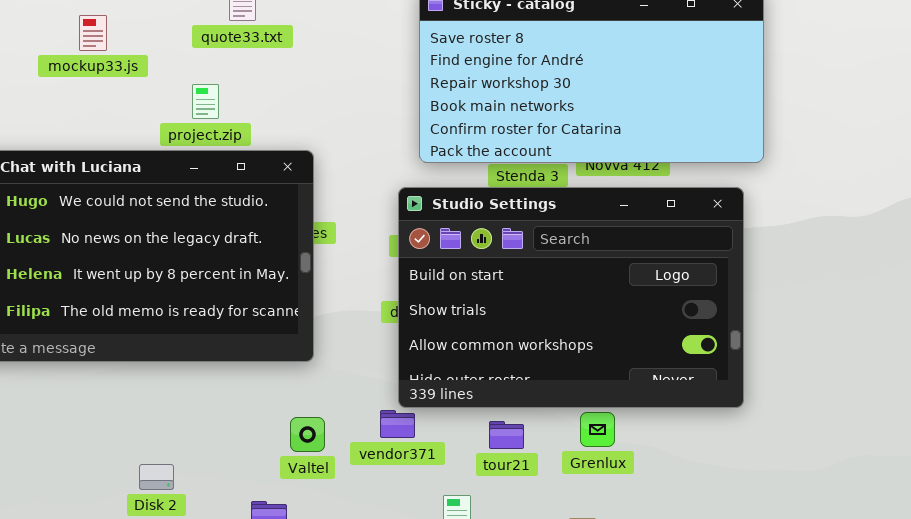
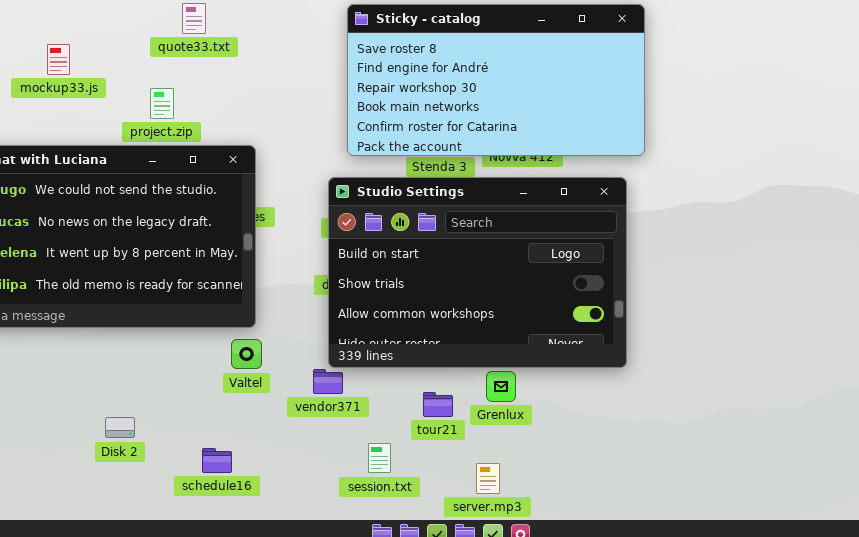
mockup33.js: [79,15,107,51] -> [47,44,70,75], moved
Valtel: [290,417,325,452] -> [231,339,262,369], moved
tour21: [489,421,524,449] -> [423,392,453,417], moved

